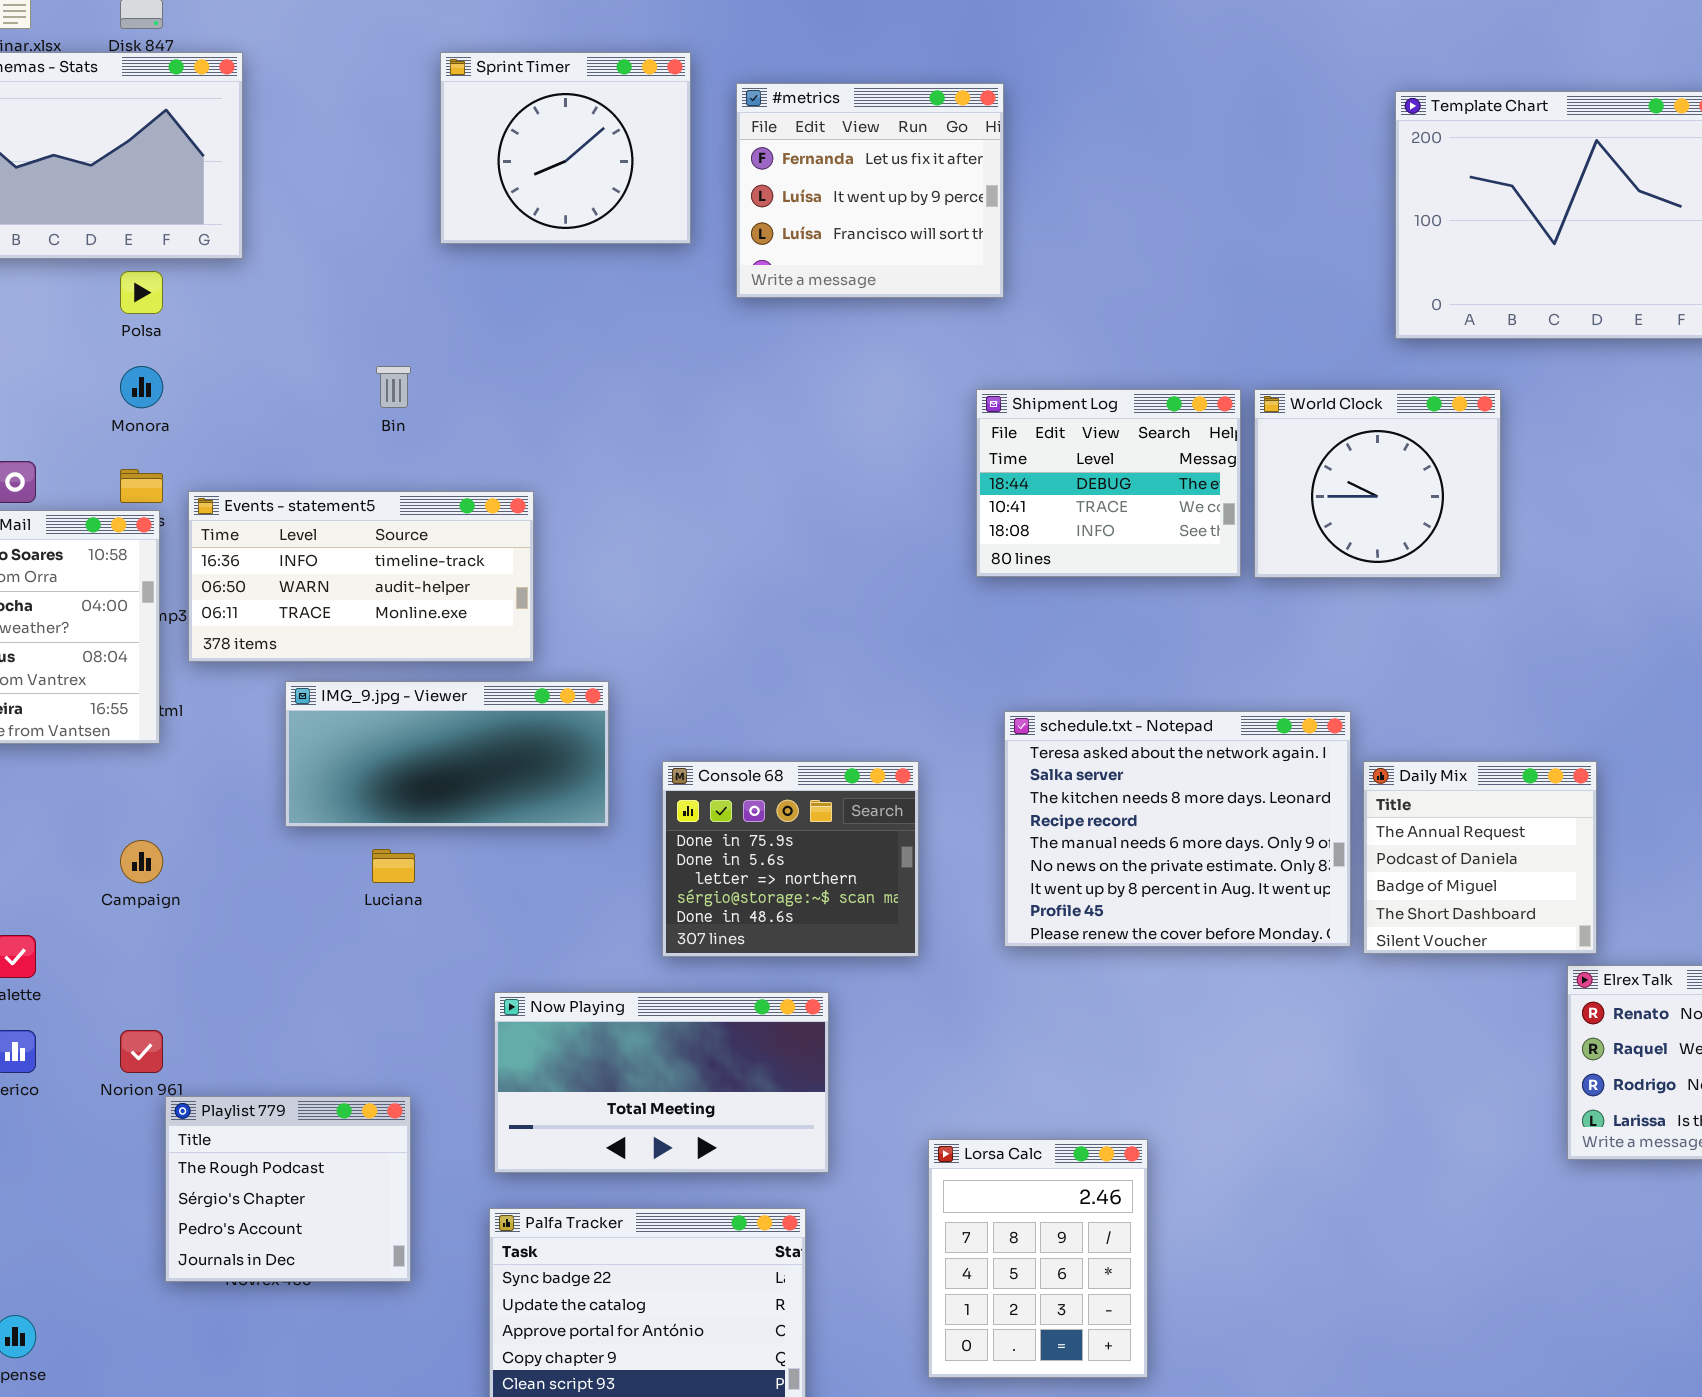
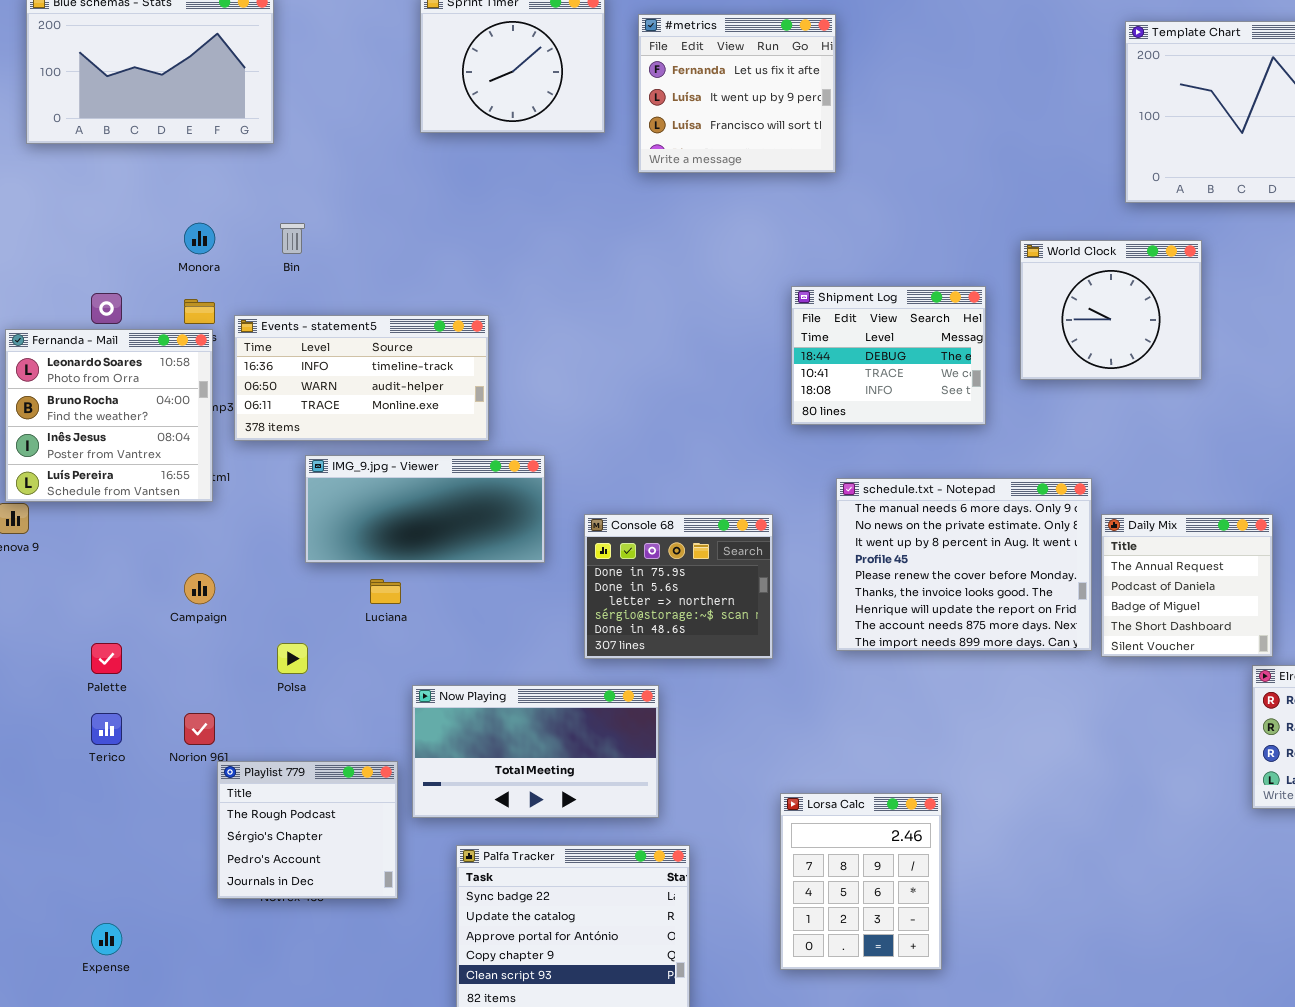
Polsa: [120,271,163,314] -> [277,643,308,674], moved
Bin: [376,366,411,408] -> [280,223,305,254], moved
Shipment Log: [976,389,1241,577] -> [791,286,986,425], moved
schedule.txt - Notepad: [1004,711,1351,947] -> [836,478,1092,651], scrolled down 4 rows
Now Playing: [494,992,829,1173] -> [412,685,659,818], moved

